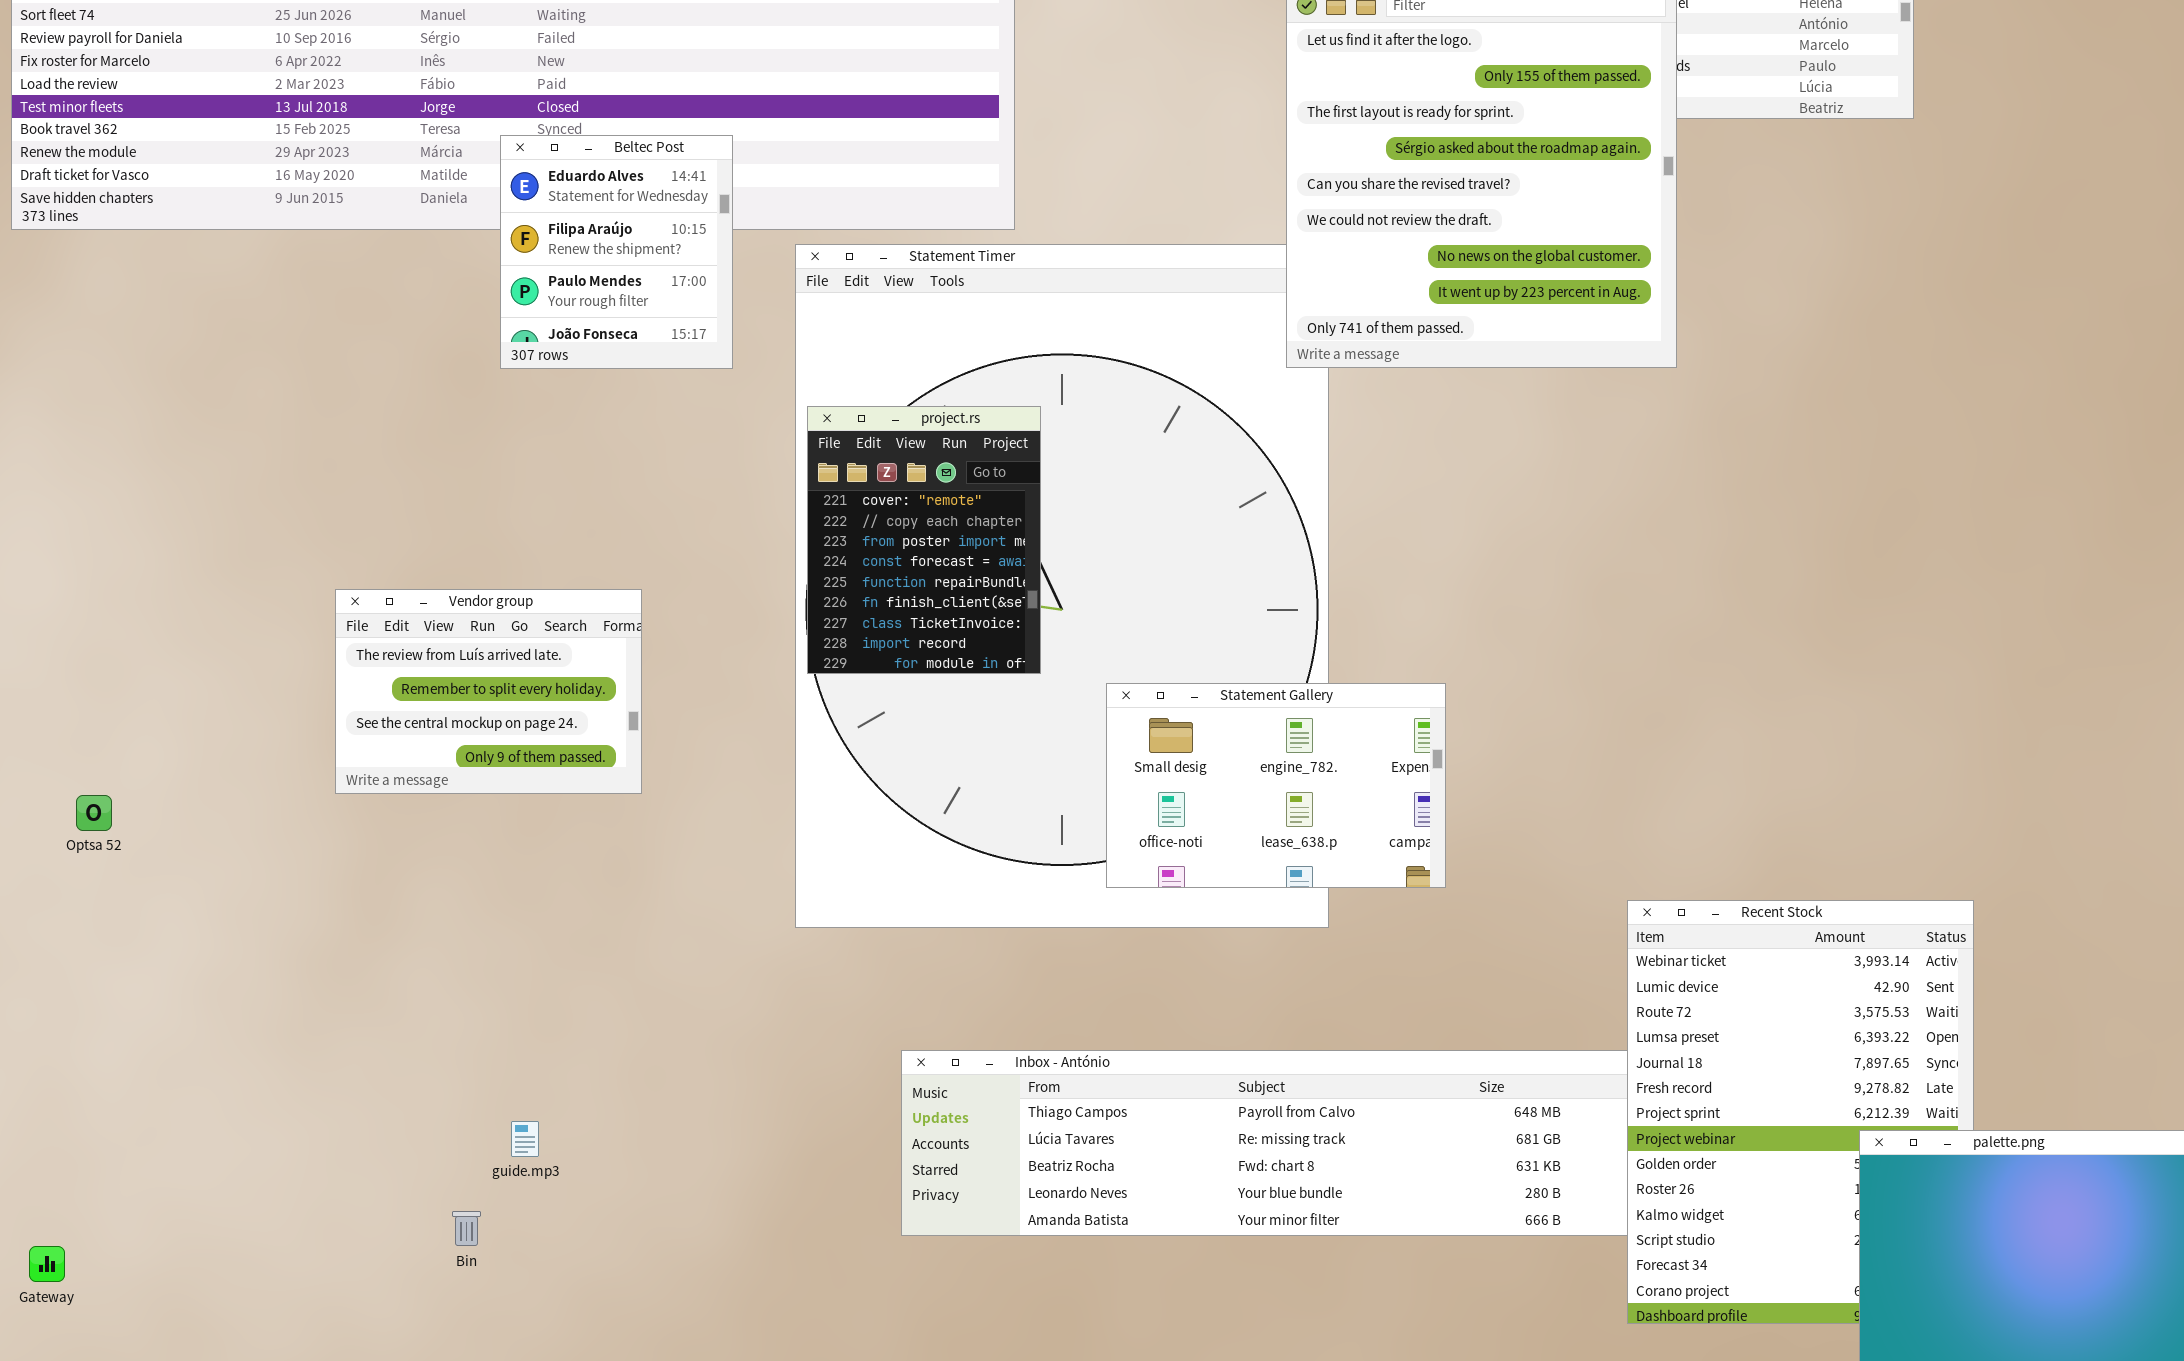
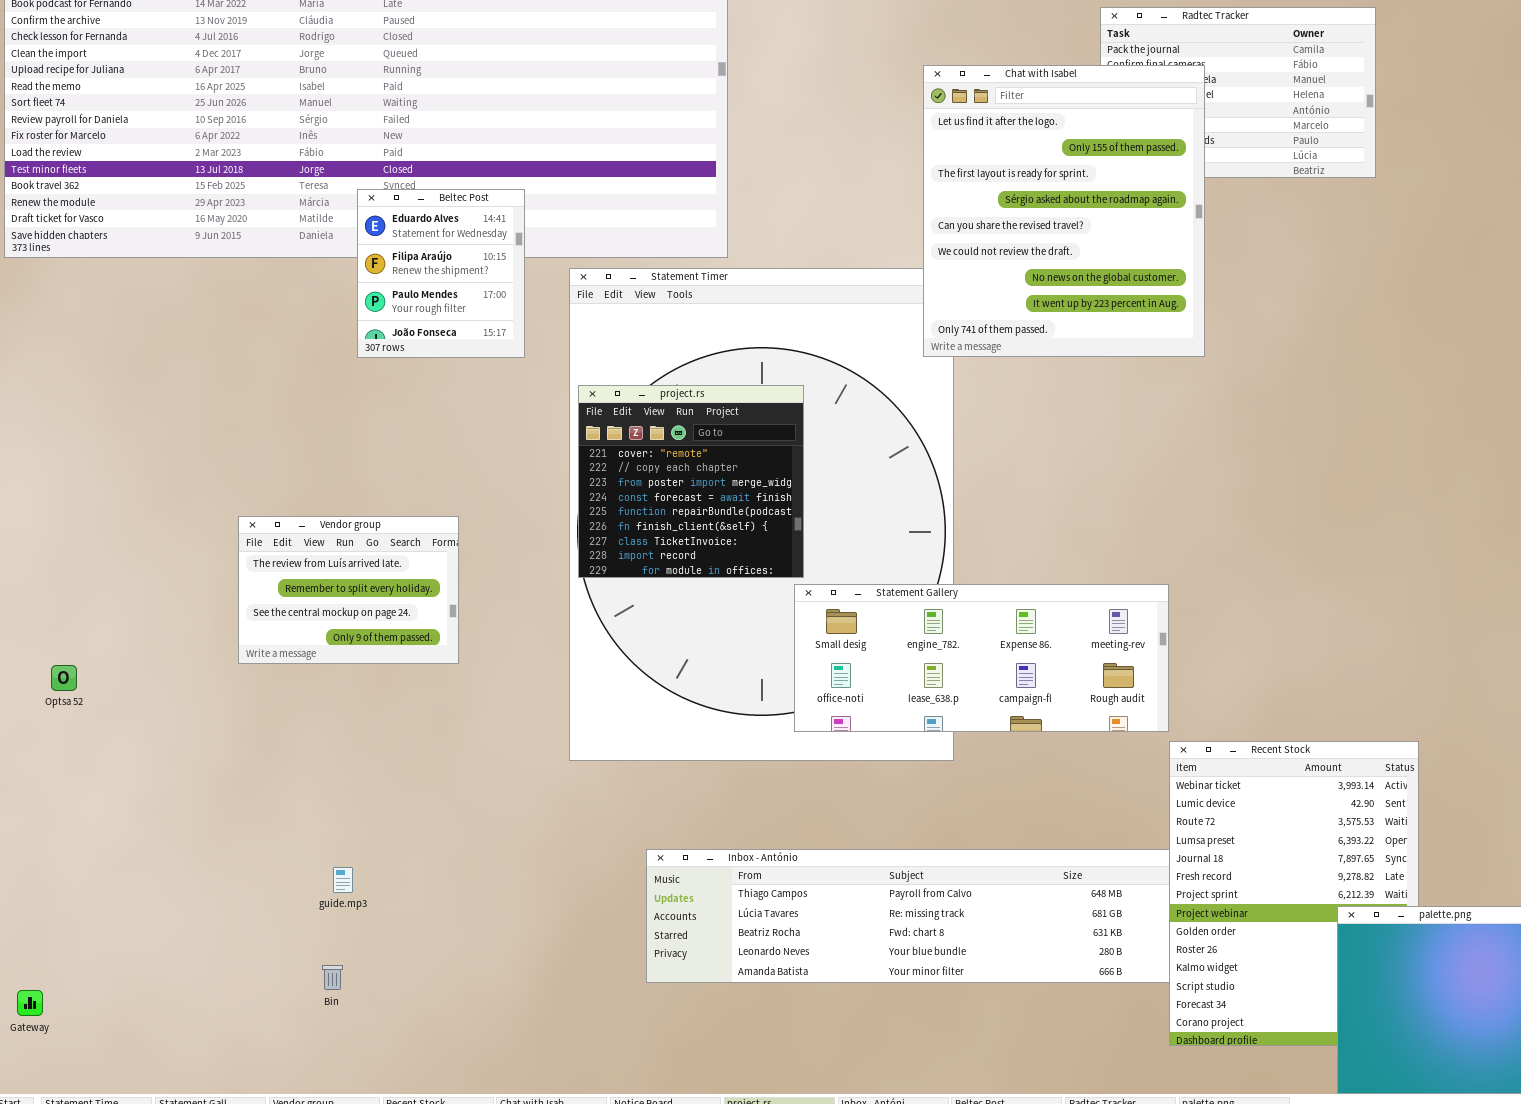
project.rs: [807,406,1041,674] -> [578,385,804,578], resized
Statement Gallery: [1106,683,1446,888] -> [794,584,1169,732], resized
guide.mp3: [511,1121,539,1157] -> [333,867,353,893], moved

